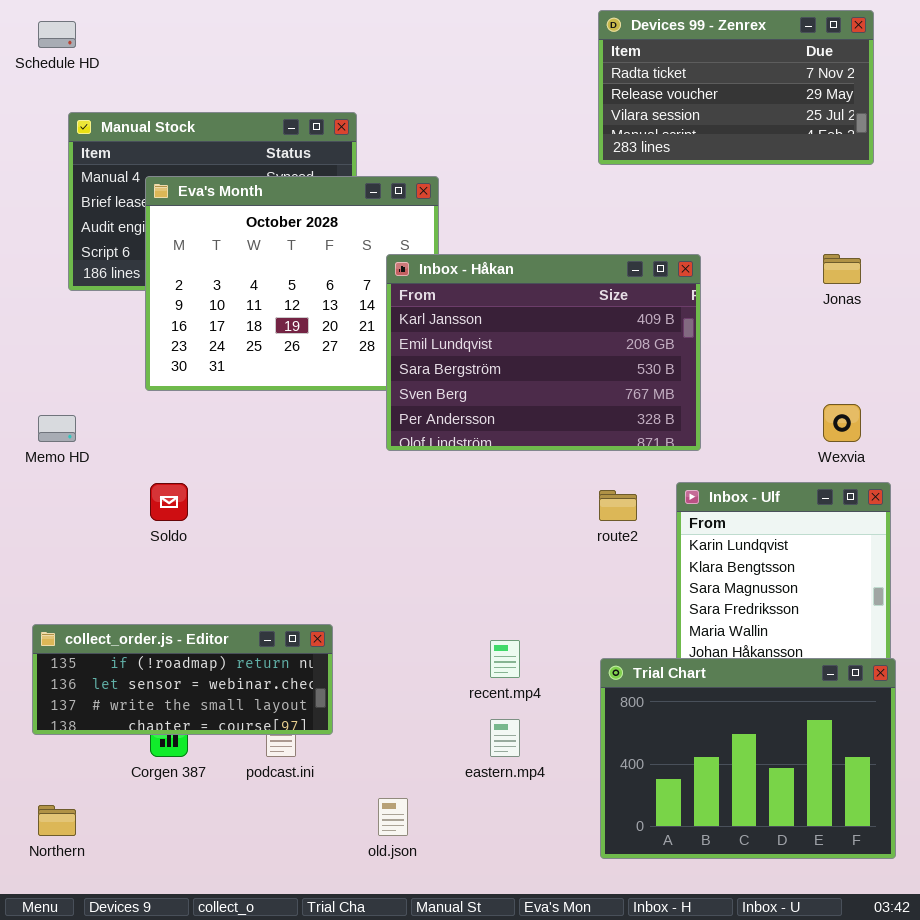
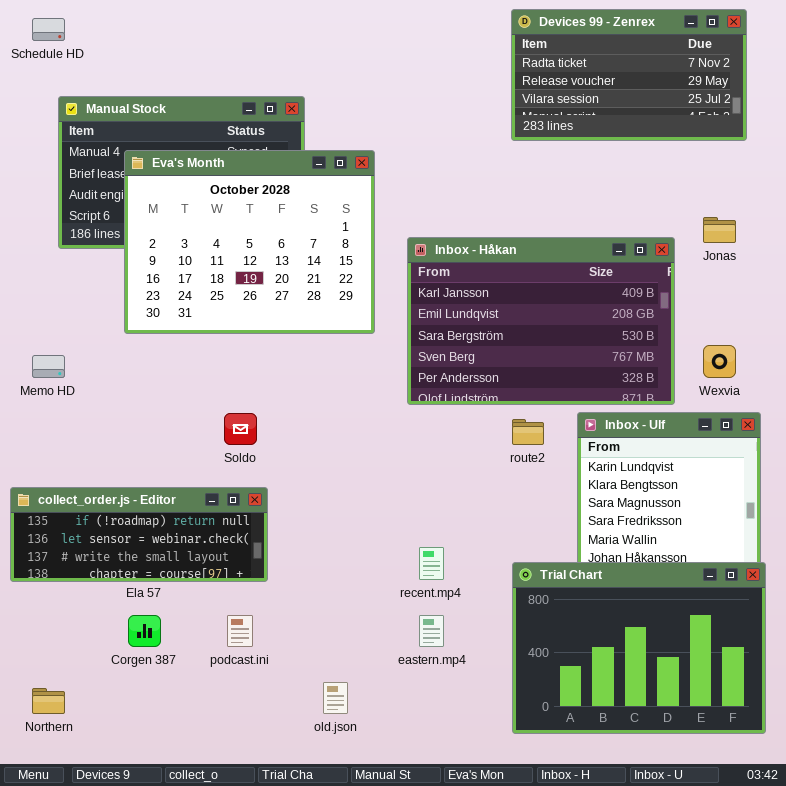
Inbox - Håkan: [386,254,701,451] -> [407,237,675,405], moved
Soldo: [150,483,188,521] -> [224,413,257,445], moved
collect_order.js - Editor: [32,624,333,735] -> [10,487,268,582], moved

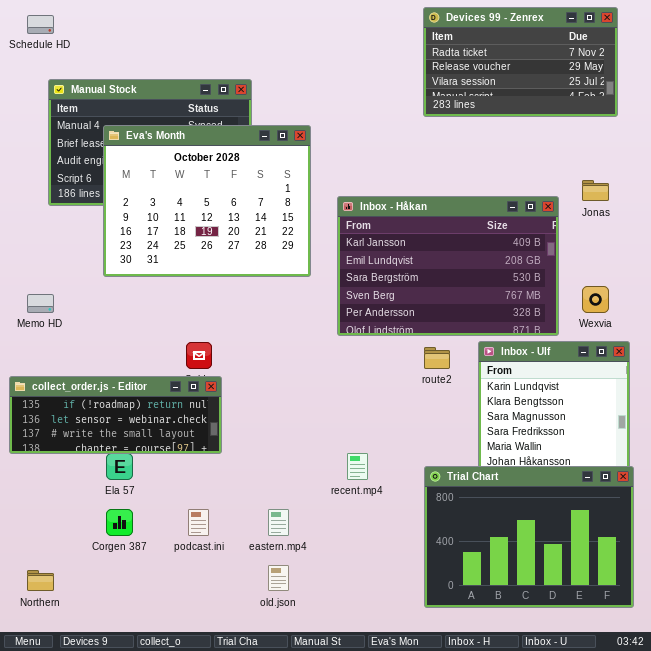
collect_order.js - Editor: [10,487,268,582] -> [9,376,222,454], moved
eastern.mp4: [419,615,444,647] -> [268,509,289,536], moved

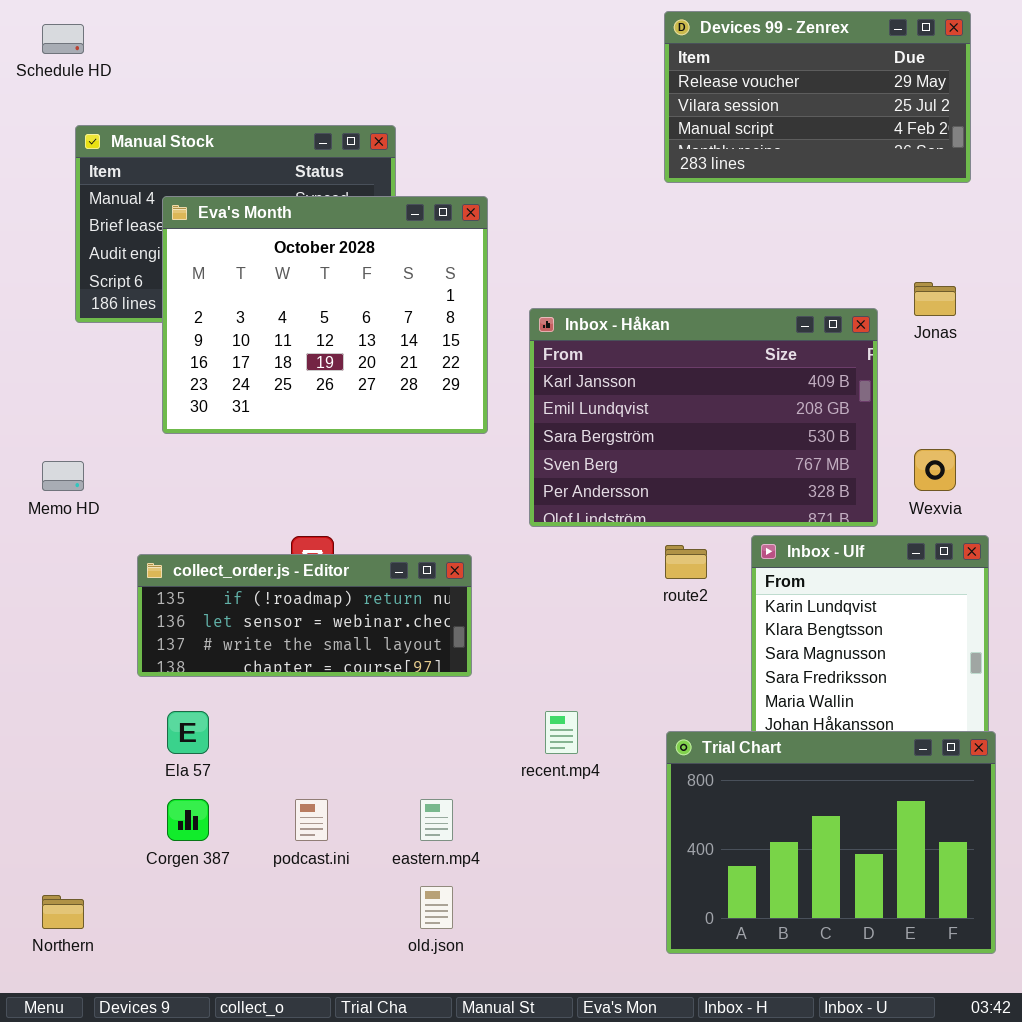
Devices 99 - Zenrex: [423,7,618,117] -> [664,11,971,183], scrolled down 1 row
collect_order.js - Editor: [9,376,222,454] -> [137,554,472,677], moved

